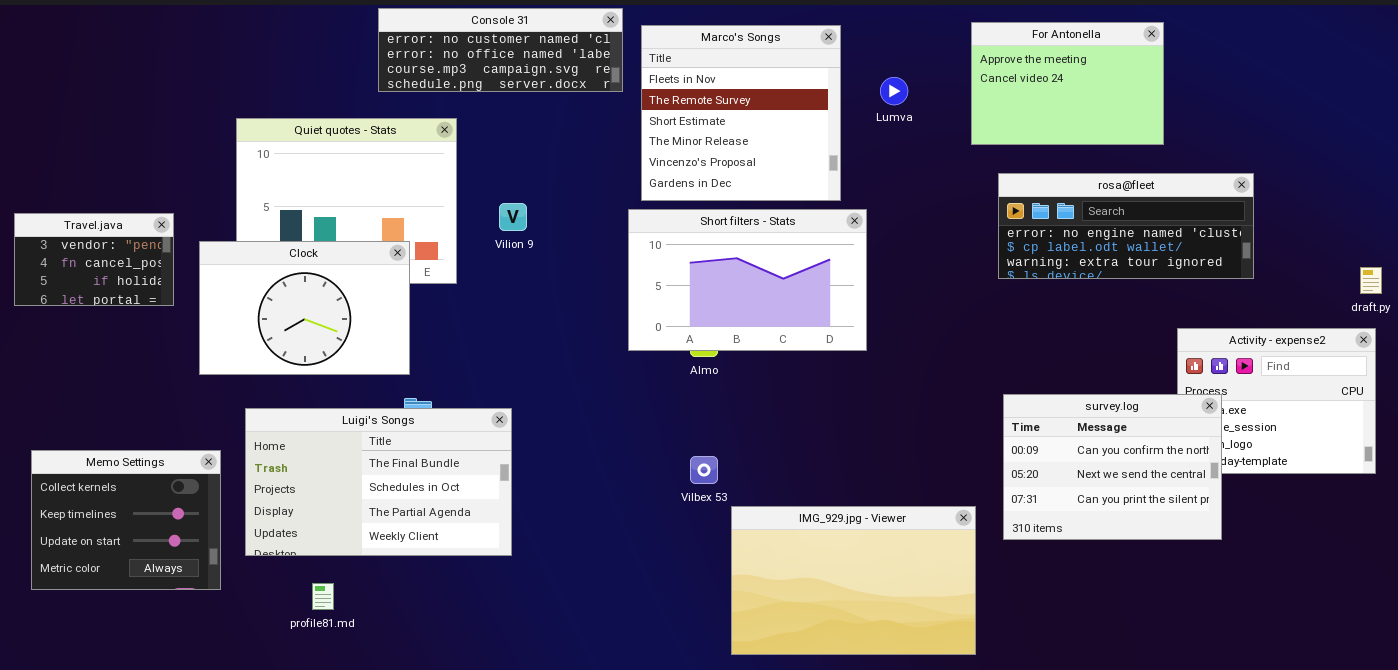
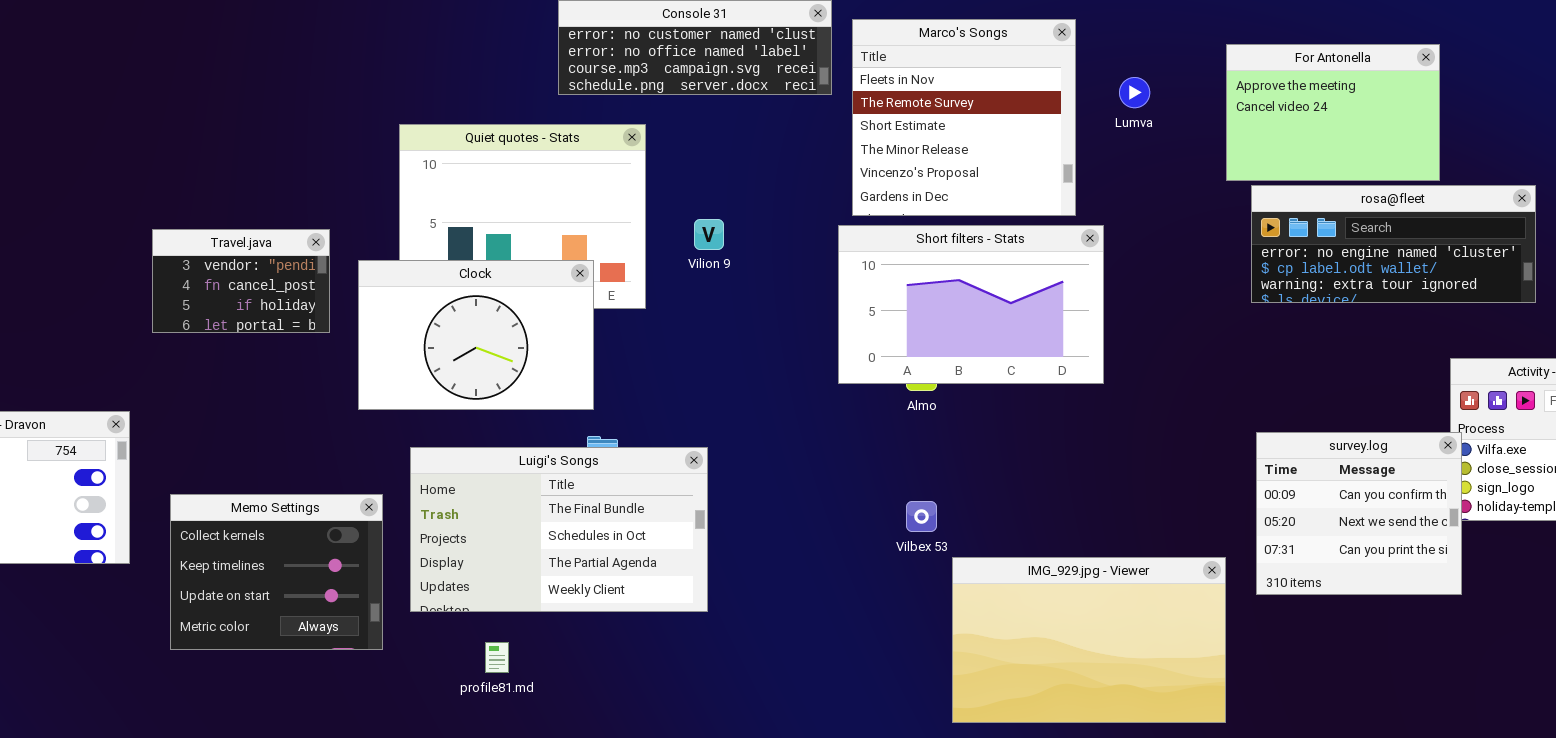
For Antonella: [971,22,1164,145] -> [1226,44,1440,181], moved
survey.log: [1003,394,1222,540] -> [1256,432,1462,595], resized

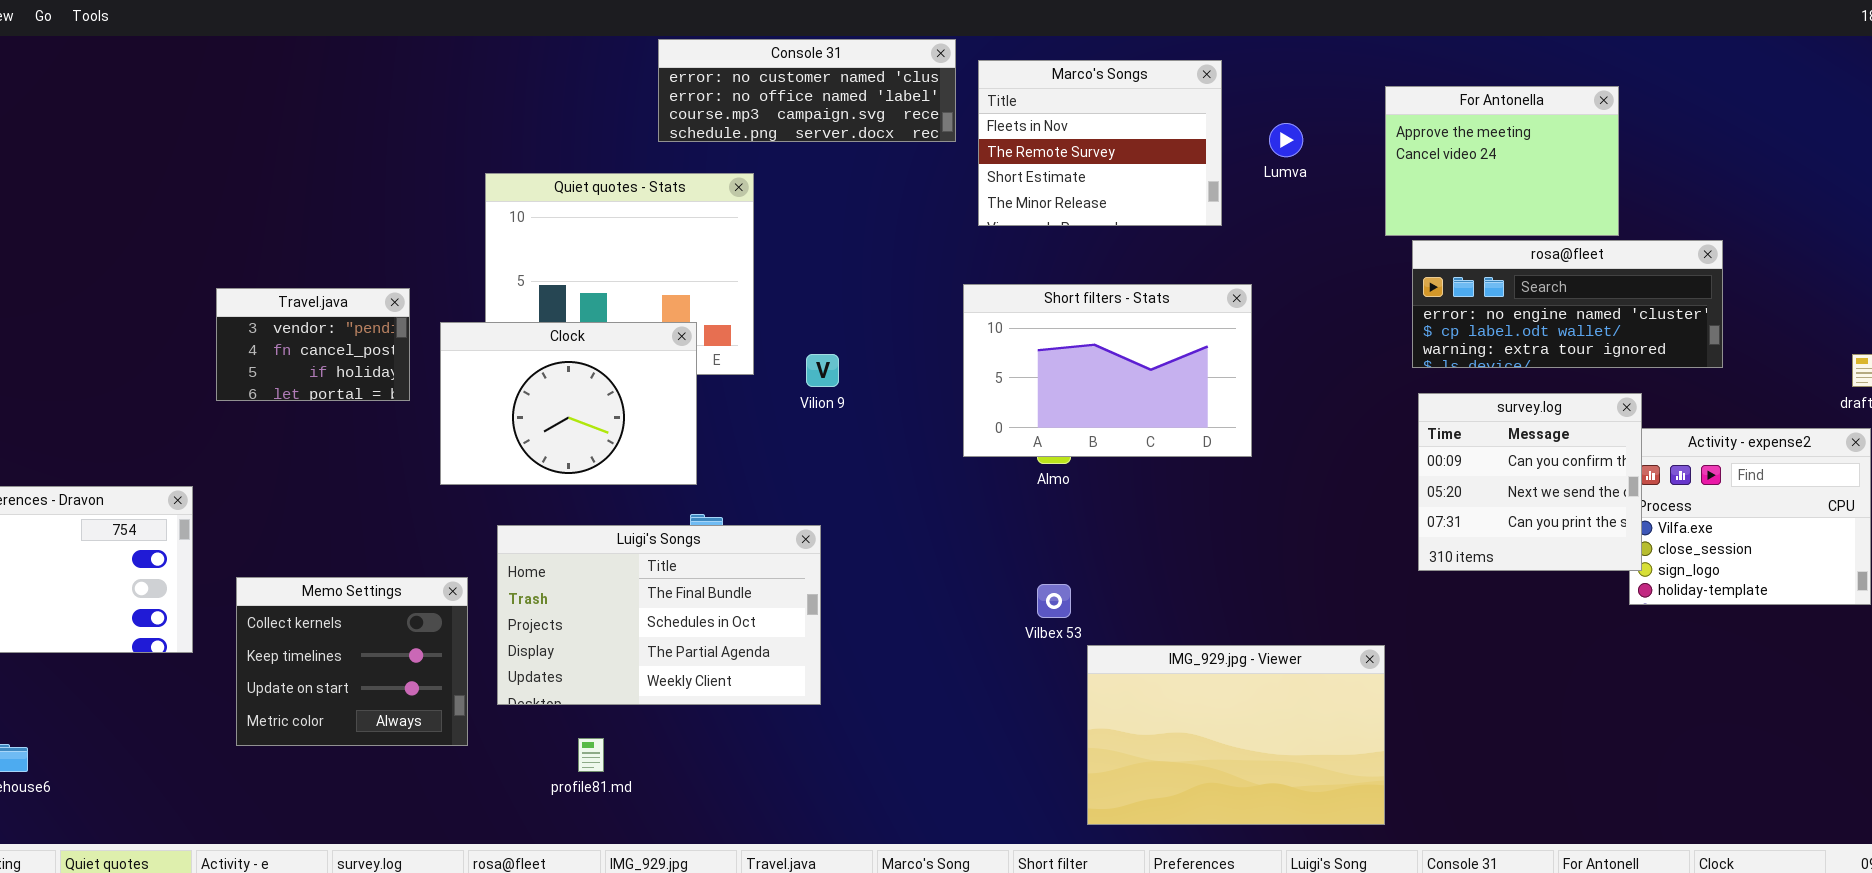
Marco's Songs: [852,19,1076,216] -> [978,60,1222,226], resized
Vilion 9: [694,219,724,250] -> [806,354,839,387], moved
survey.log: [1256,432,1462,595] -> [1418,393,1642,571], moved

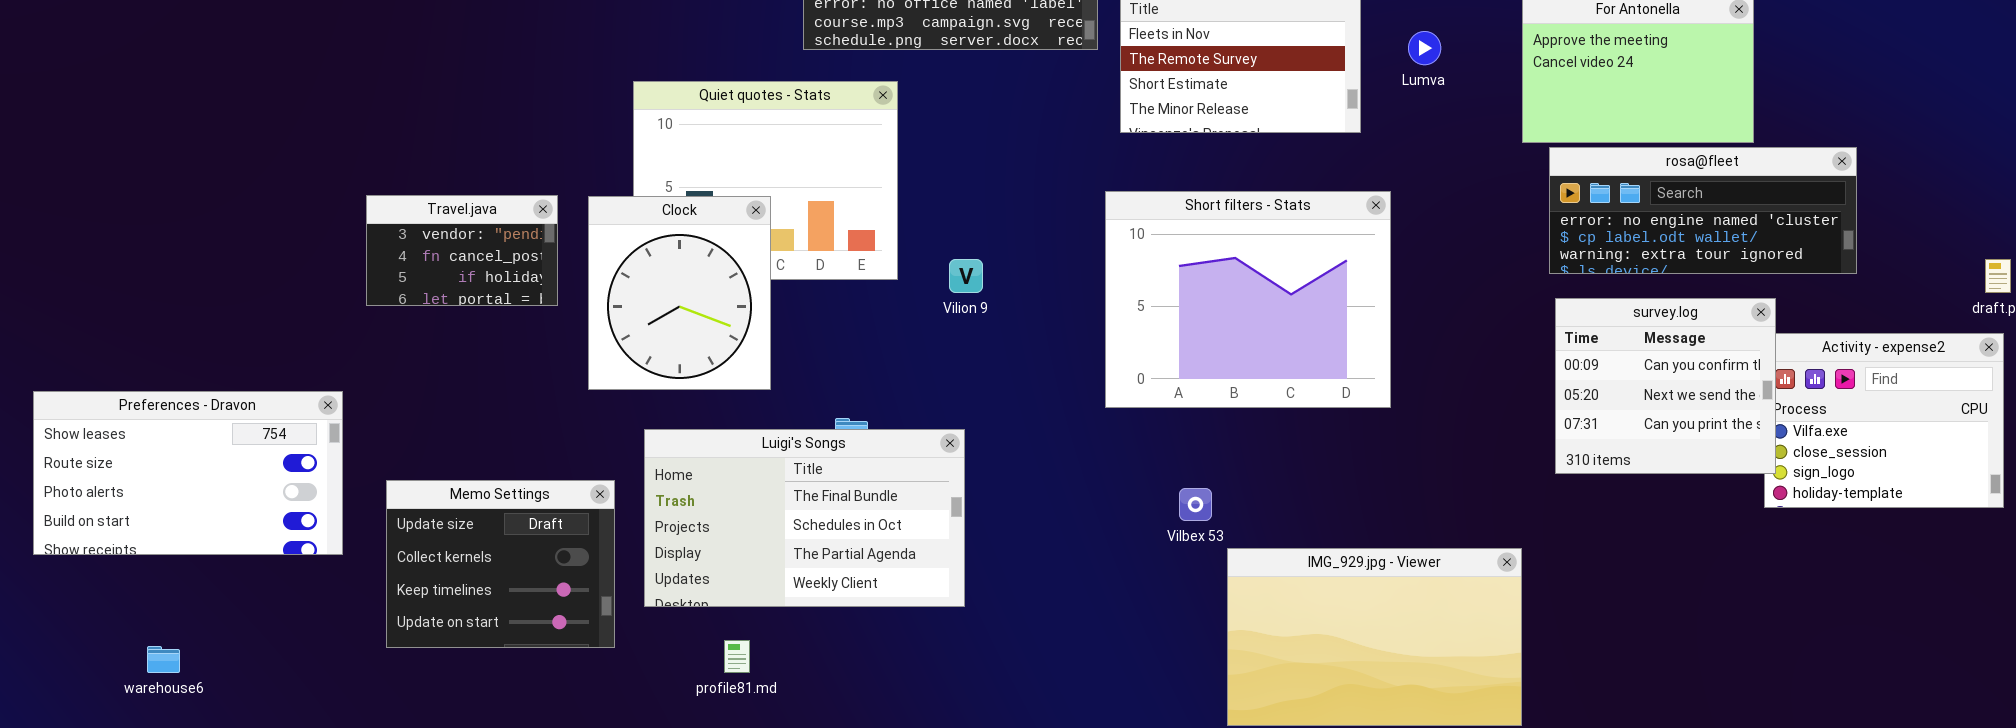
Short filters - Stats: [963,284,1252,457] -> [1105,191,1391,408], resized
Clock: [440,322,697,485] -> [588,196,771,390], resized
Memo Settings: [236,577,468,746] -> [386,480,615,648], scrolled up 1 row

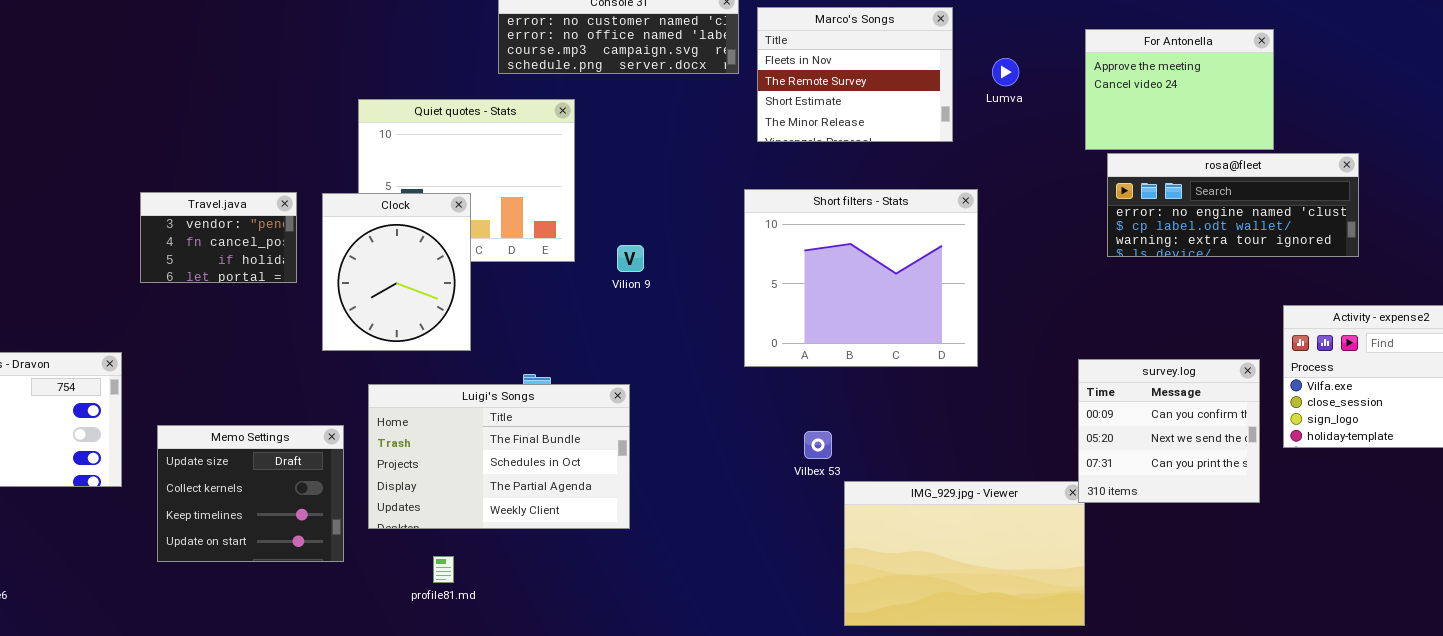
survey.log: [1555,298,1776,474] -> [1078,359,1260,503], moved

